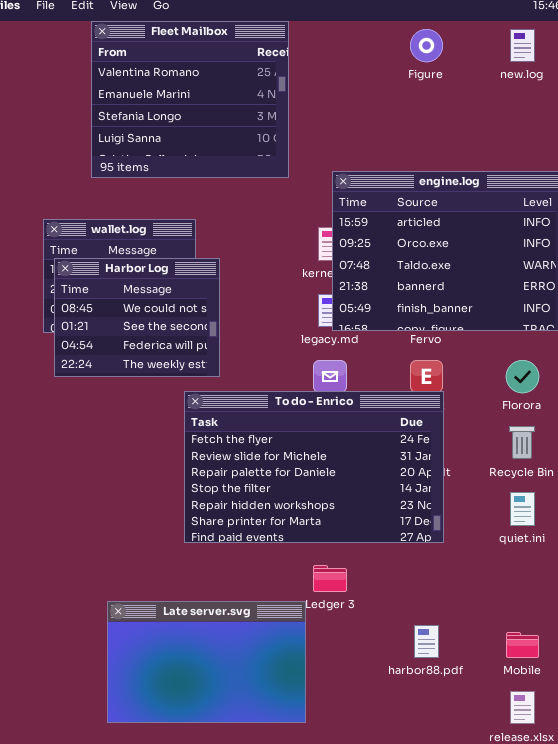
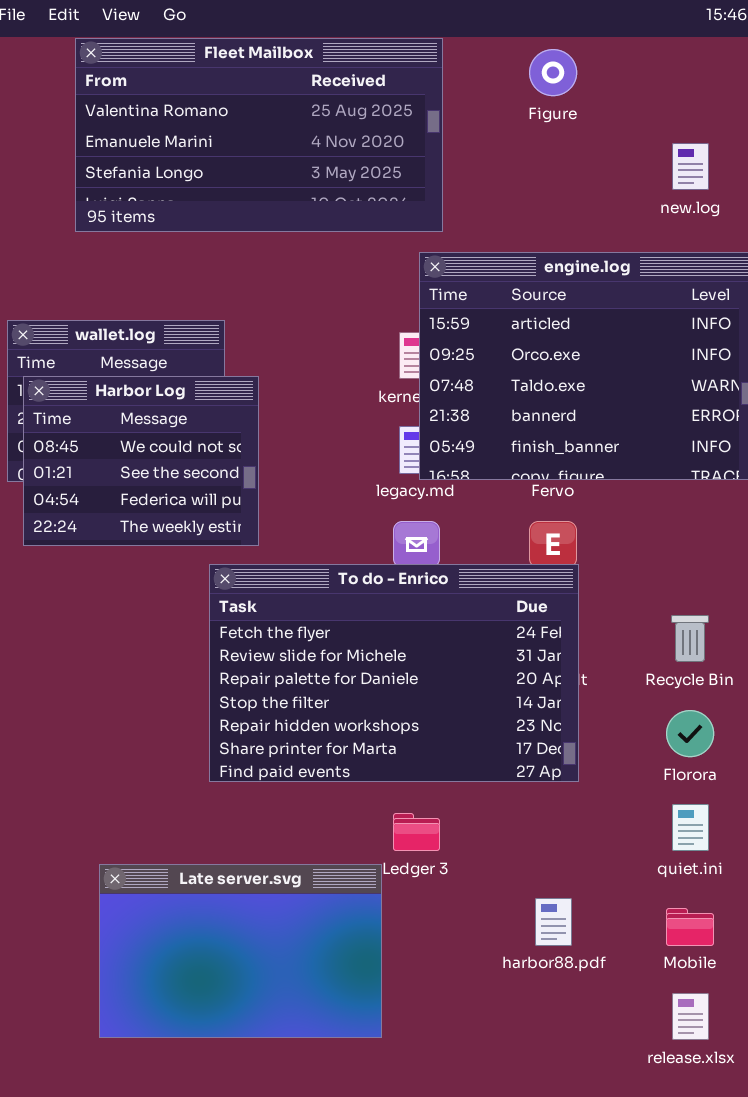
Fleet Mailbox: [91,21,289,178] -> [75,38,443,232], resized
new.log: [510,29,535,62] -> [672,143,709,190], moved
Florora: [506,360,539,393] -> [666,710,714,757], moved
quiet.ini: [510,492,535,526] -> [672,804,709,851], moved

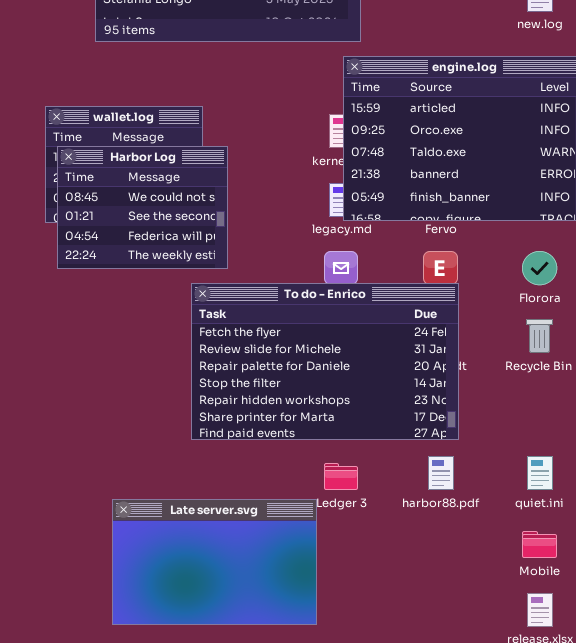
Florora: [666,710,714,757] -> [522,251,557,285], moved
harbor88.pdf: [535,898,572,946] -> [428,456,454,490], moved

